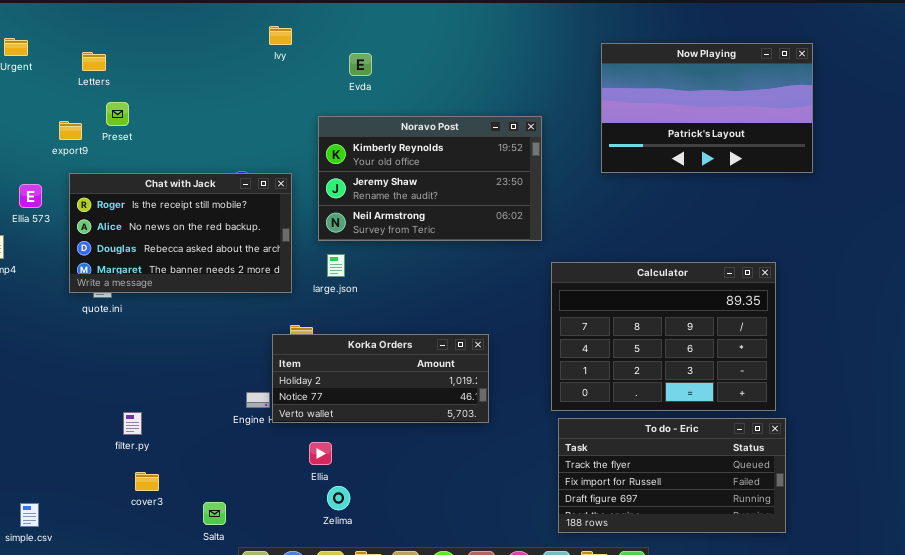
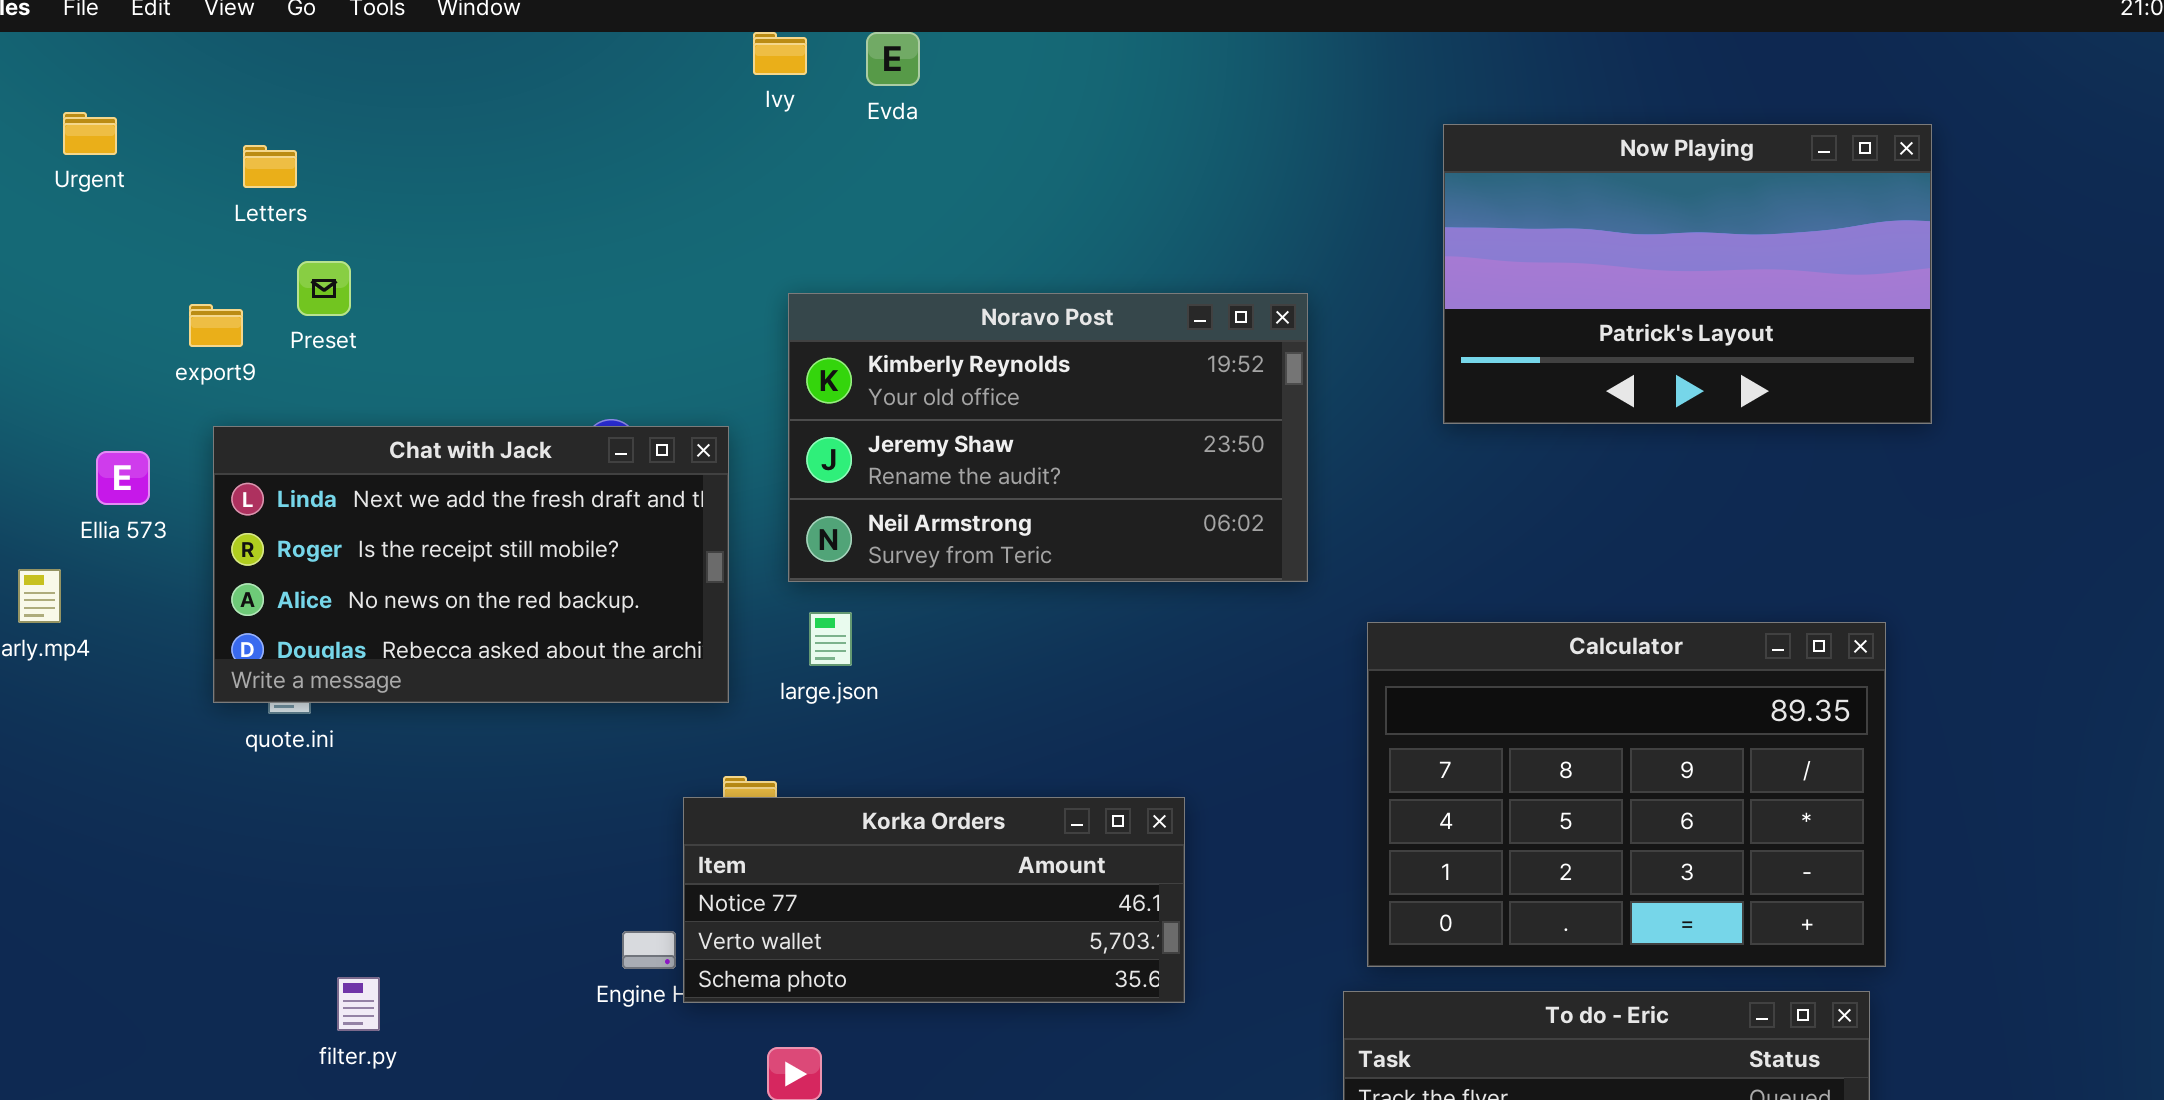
Ivy: [269,26,292,45] -> [753,32,807,75], moved
Evda: [349,53,372,76] -> [866,32,920,86], moved
Chat with Jack: [69,173,292,293] -> [213,426,729,703], scrolled up 1 row
Calculator: [551,262,776,411] -> [1367,622,1886,967], moved
Korka Orders: [272,334,489,423] -> [683,797,1185,1003], scrolled down 1 row

